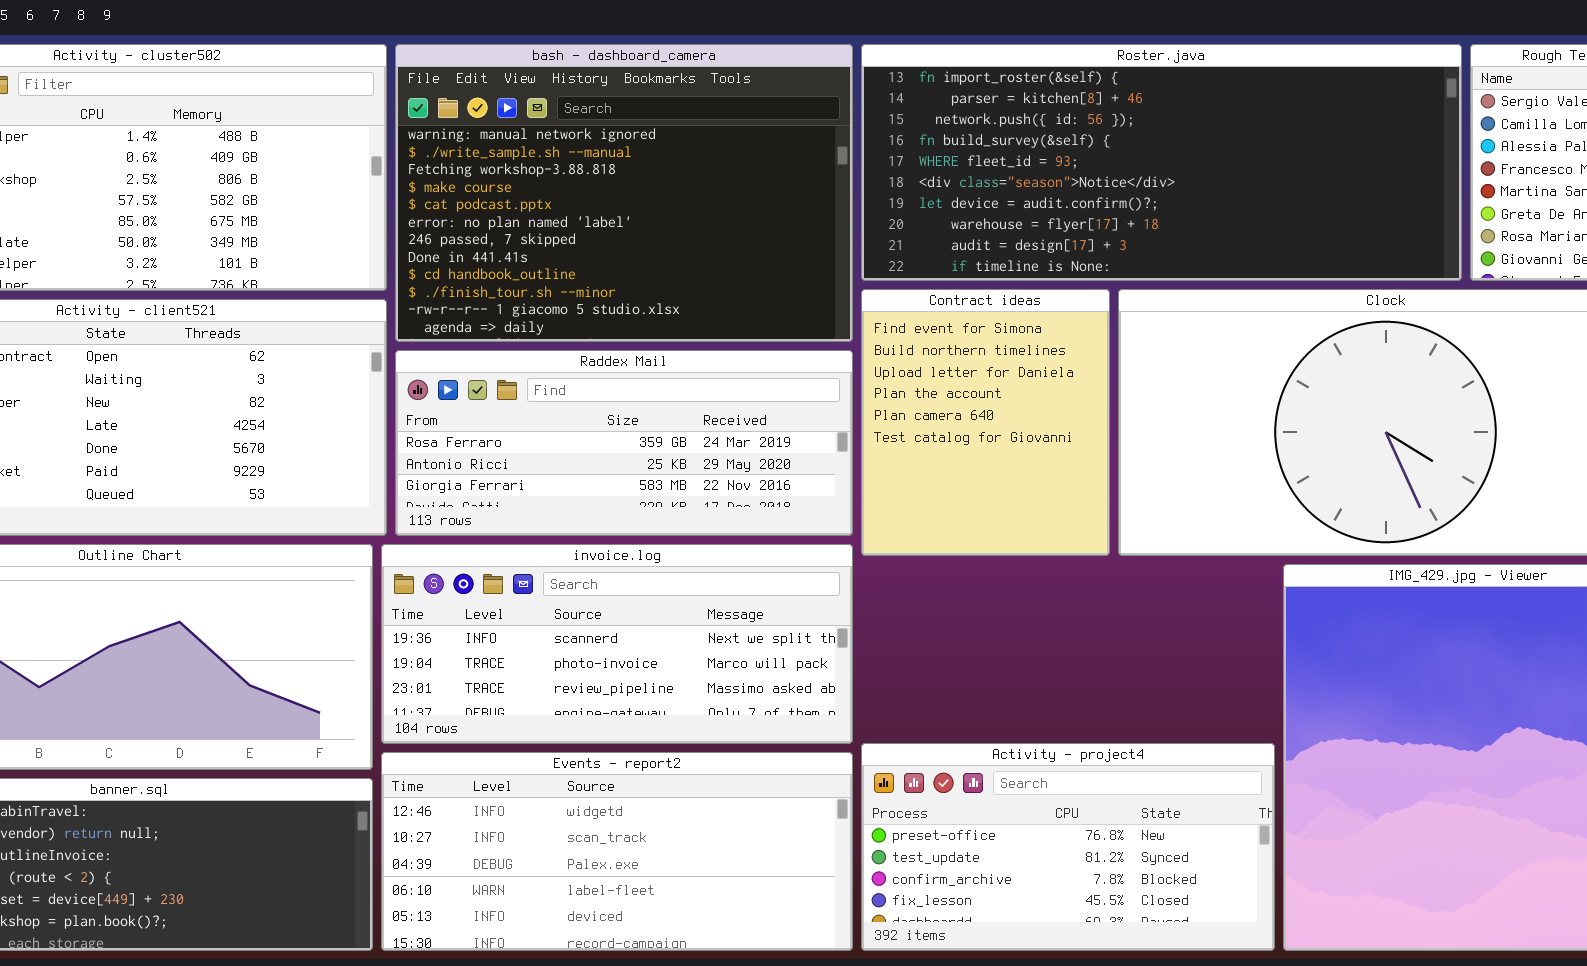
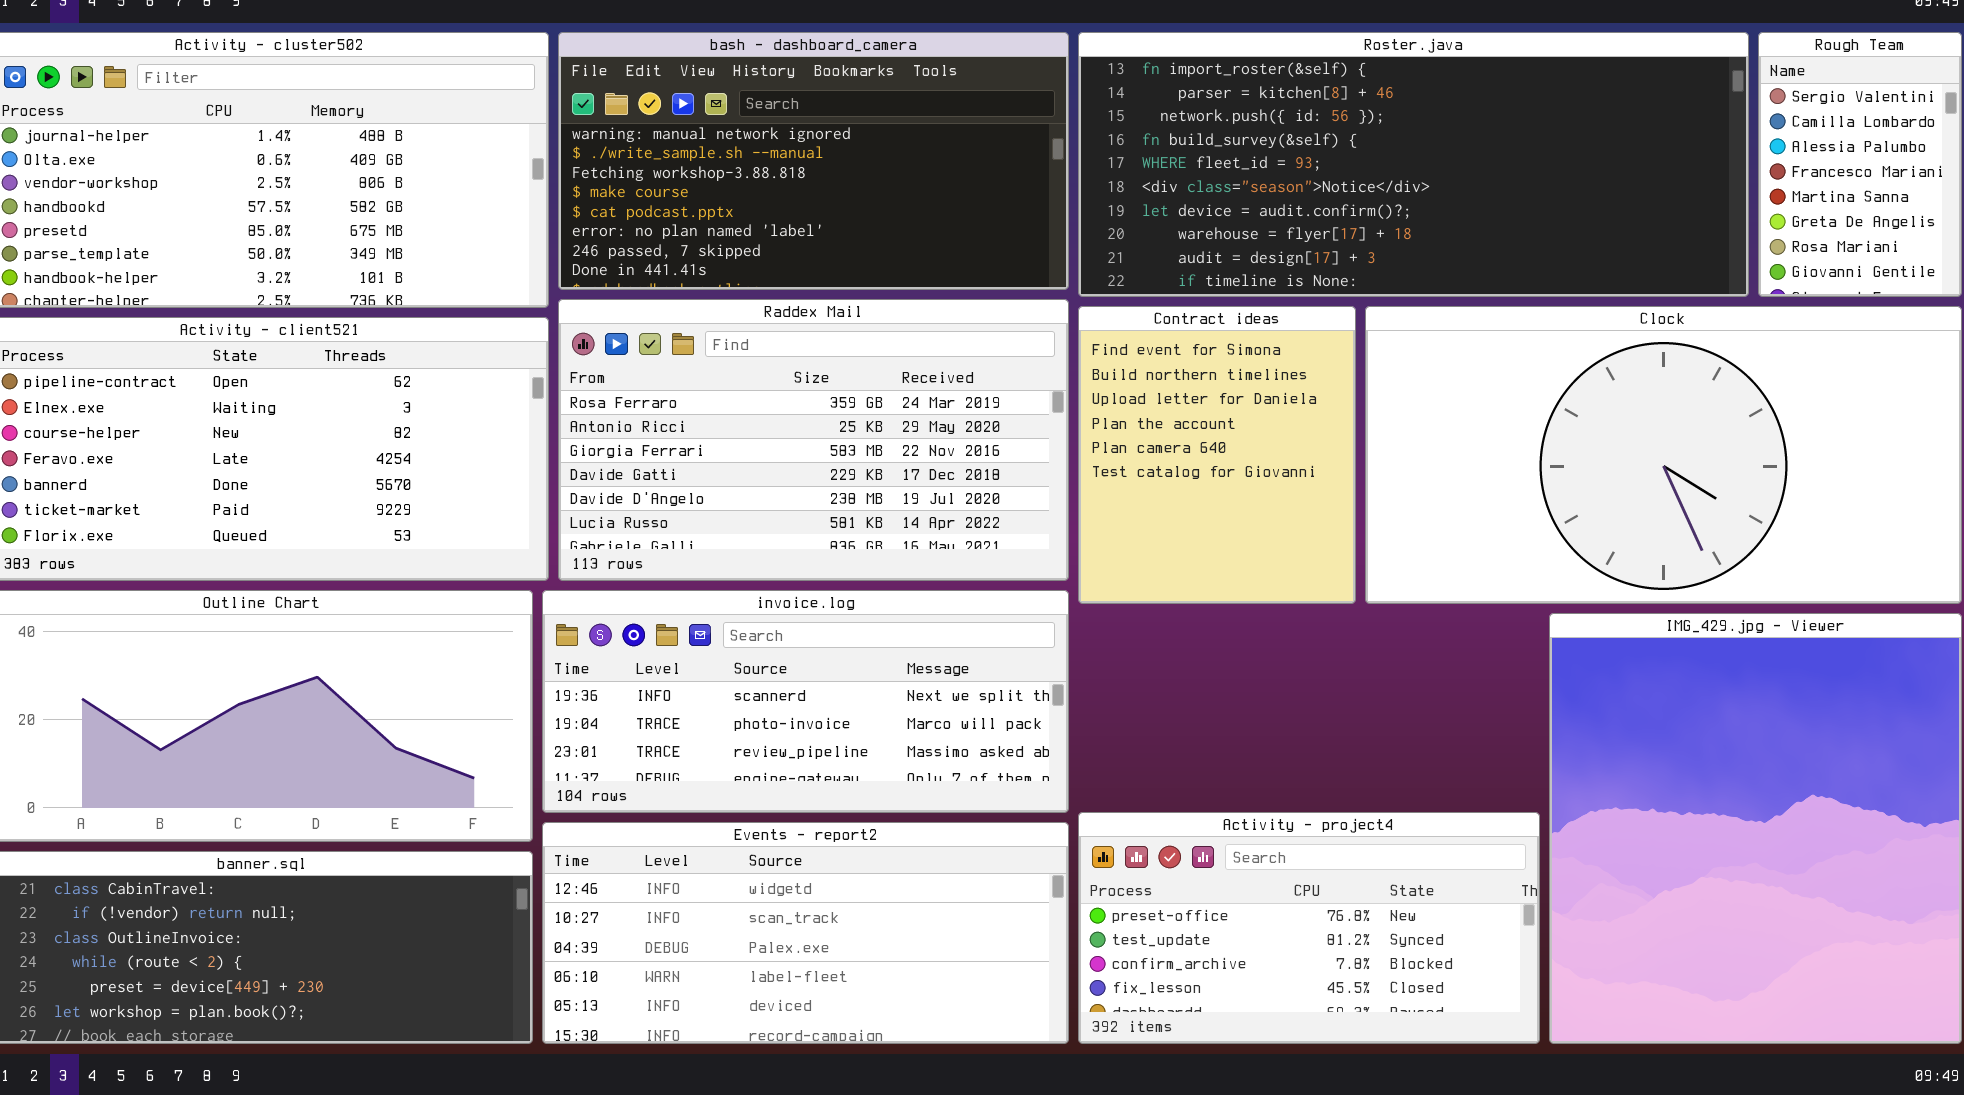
bash - dashboard_camera: [395,44,853,342] -> [558,32,1069,290], resized
Raddex Mail: [395,350,853,536] -> [558,299,1069,581], resized

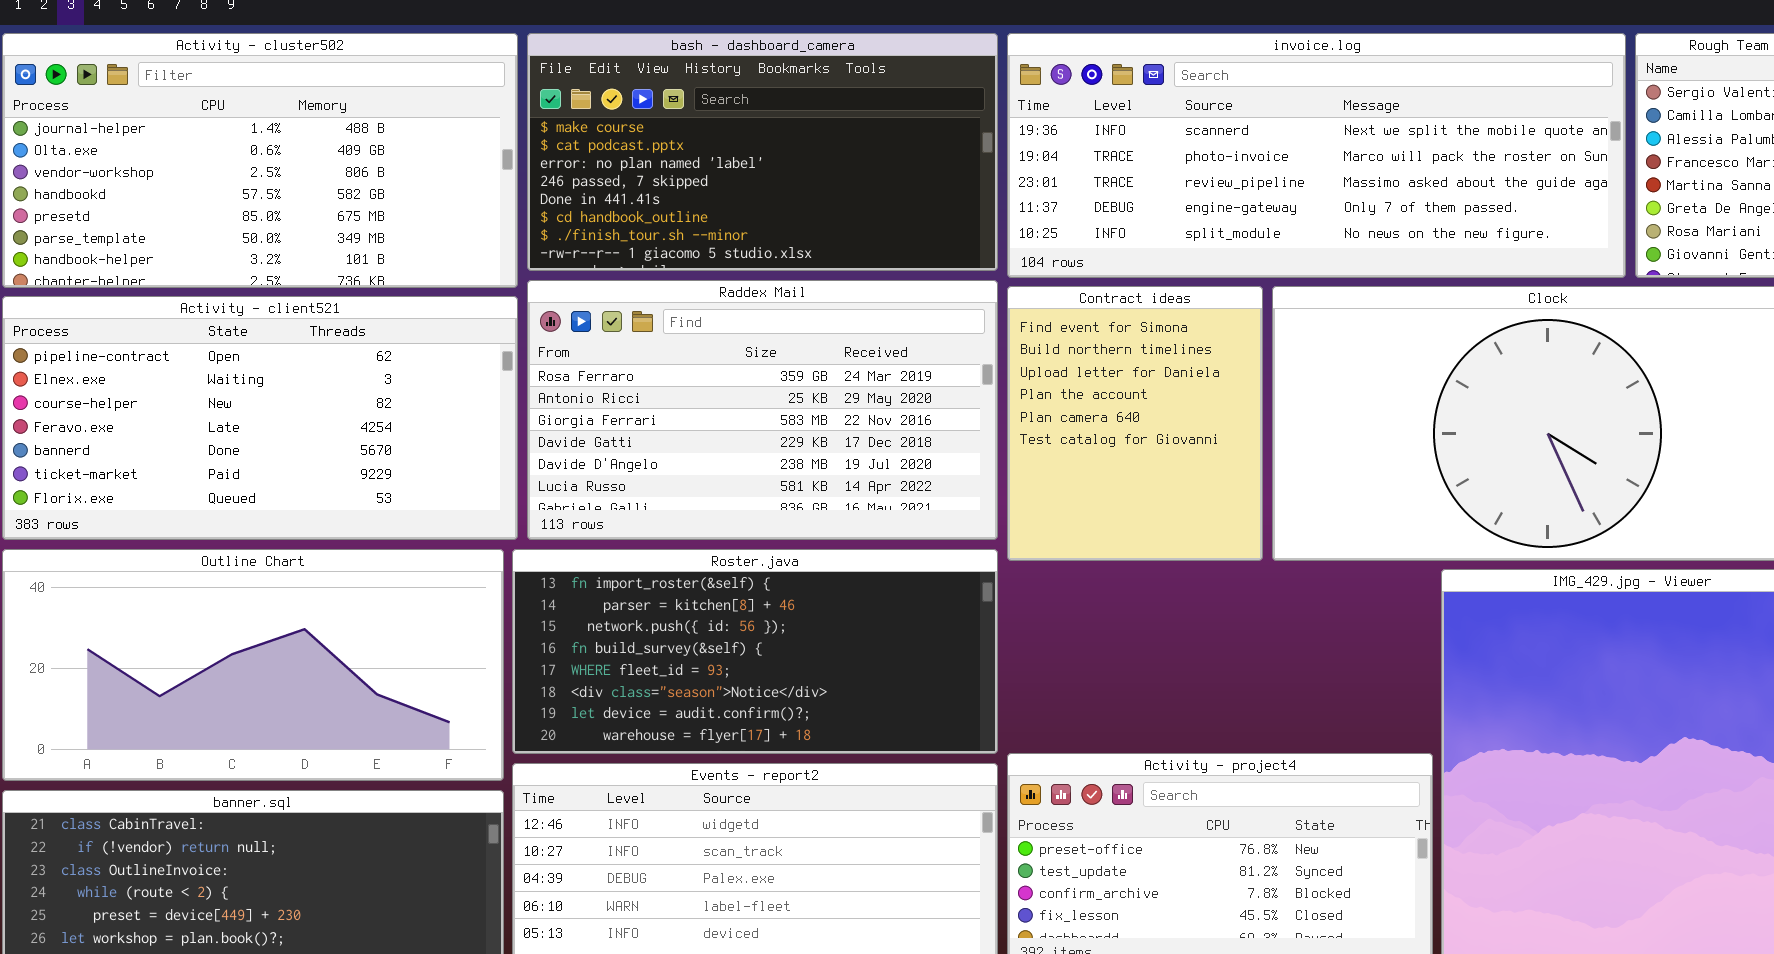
bash - dashboard_camera: [558,32,1069,290] -> [527,33,998,271], scrolled down 3 rows
Roster.java: [1078,32,1749,297] -> [512,549,998,754], moved, resized
invoice.log: [542,590,1069,813] -> [1007,33,1626,278], moved, resized

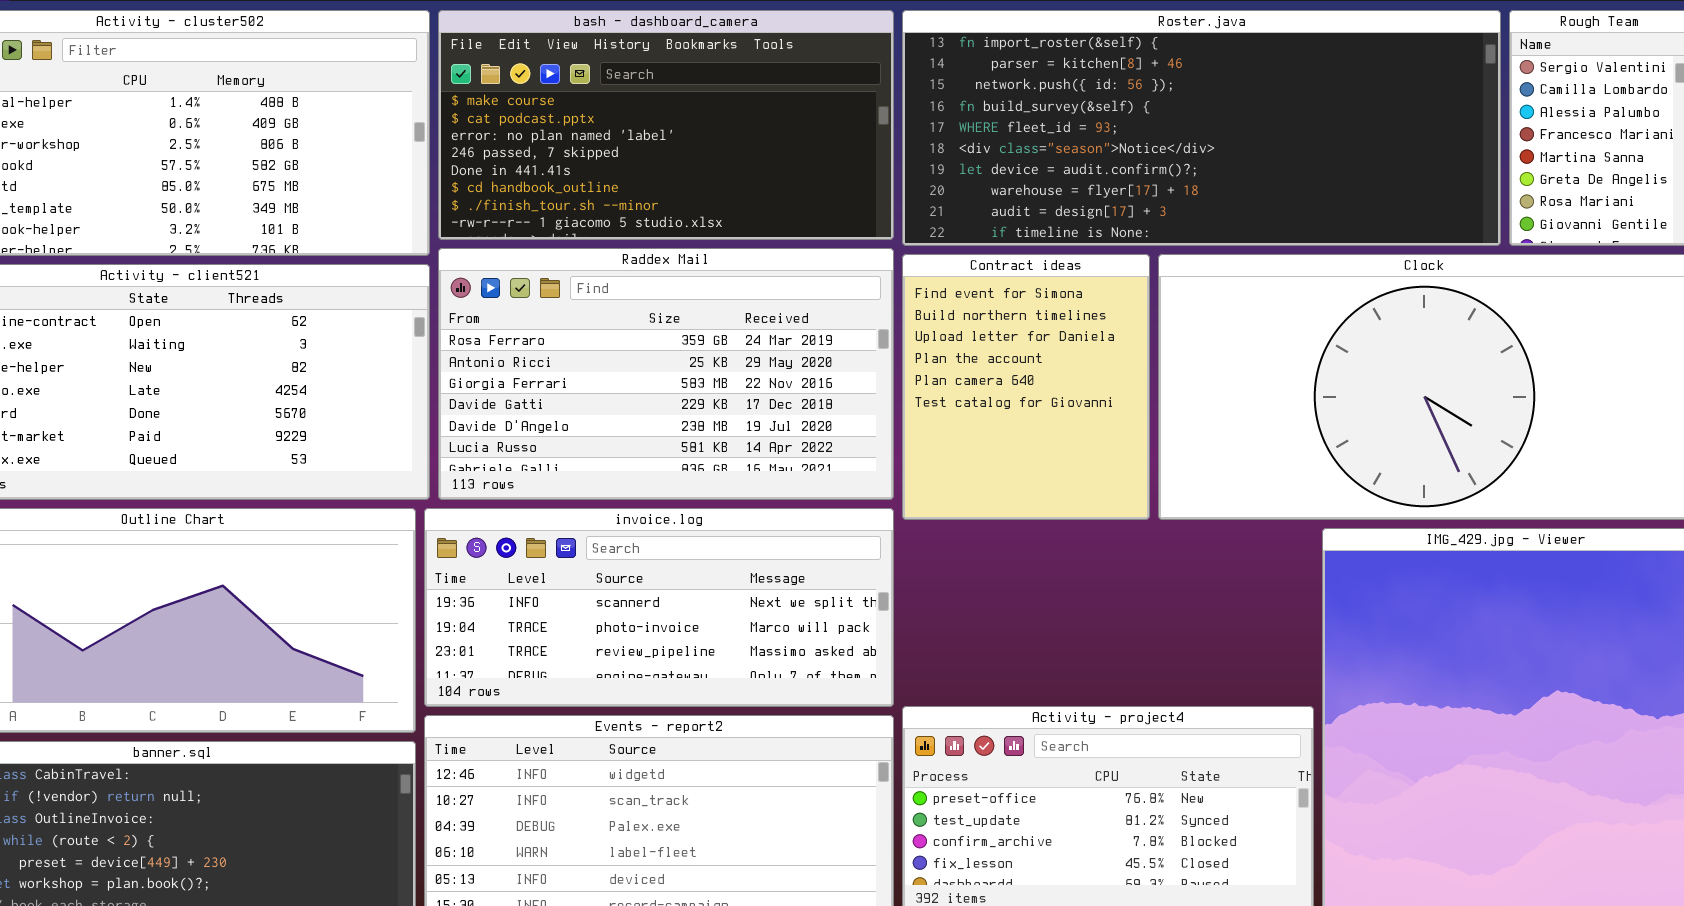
invoice.log: [1007,33,1626,278] -> [424,508,894,707], moved, resized
Roster.java: [512,549,998,754] -> [902,10,1501,246], moved, resized

